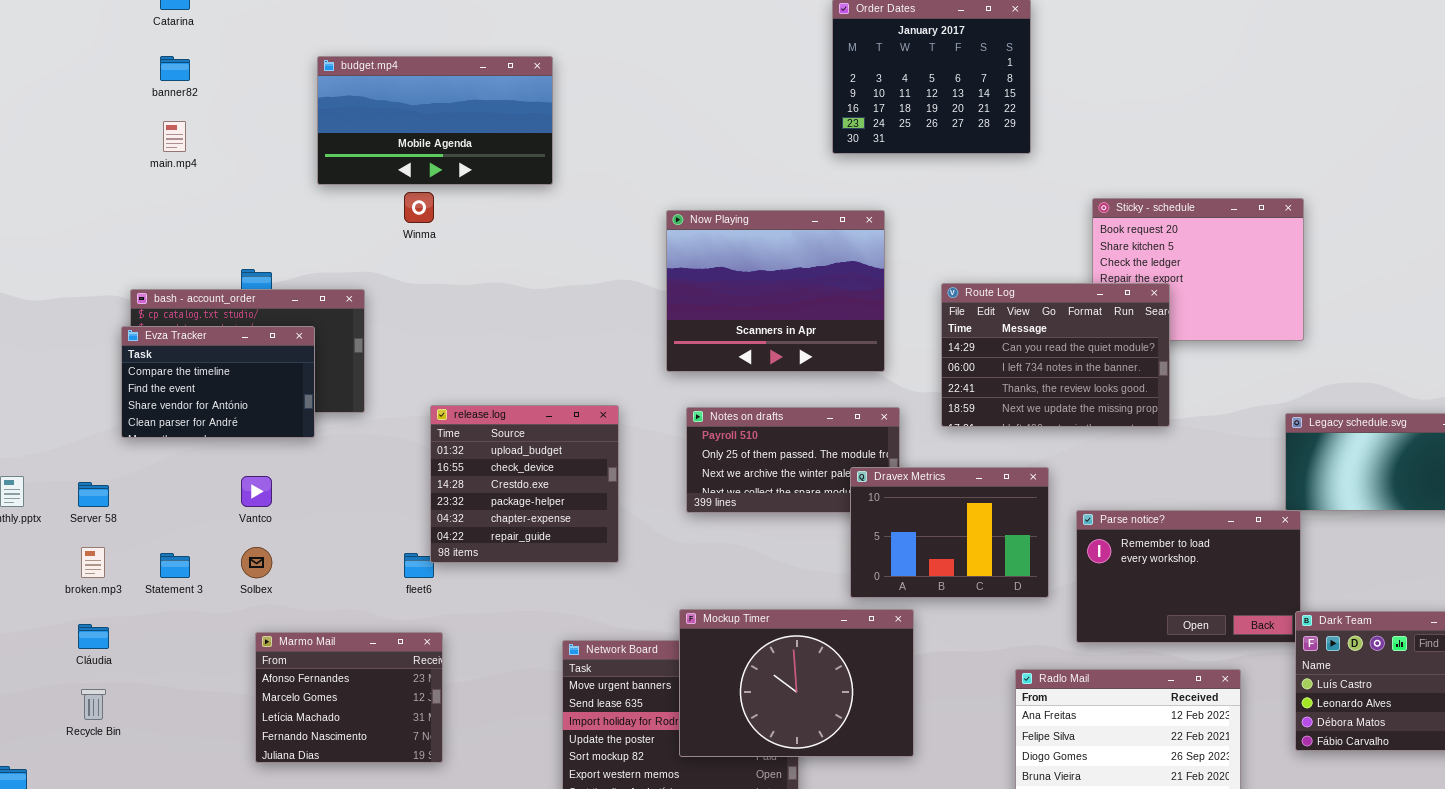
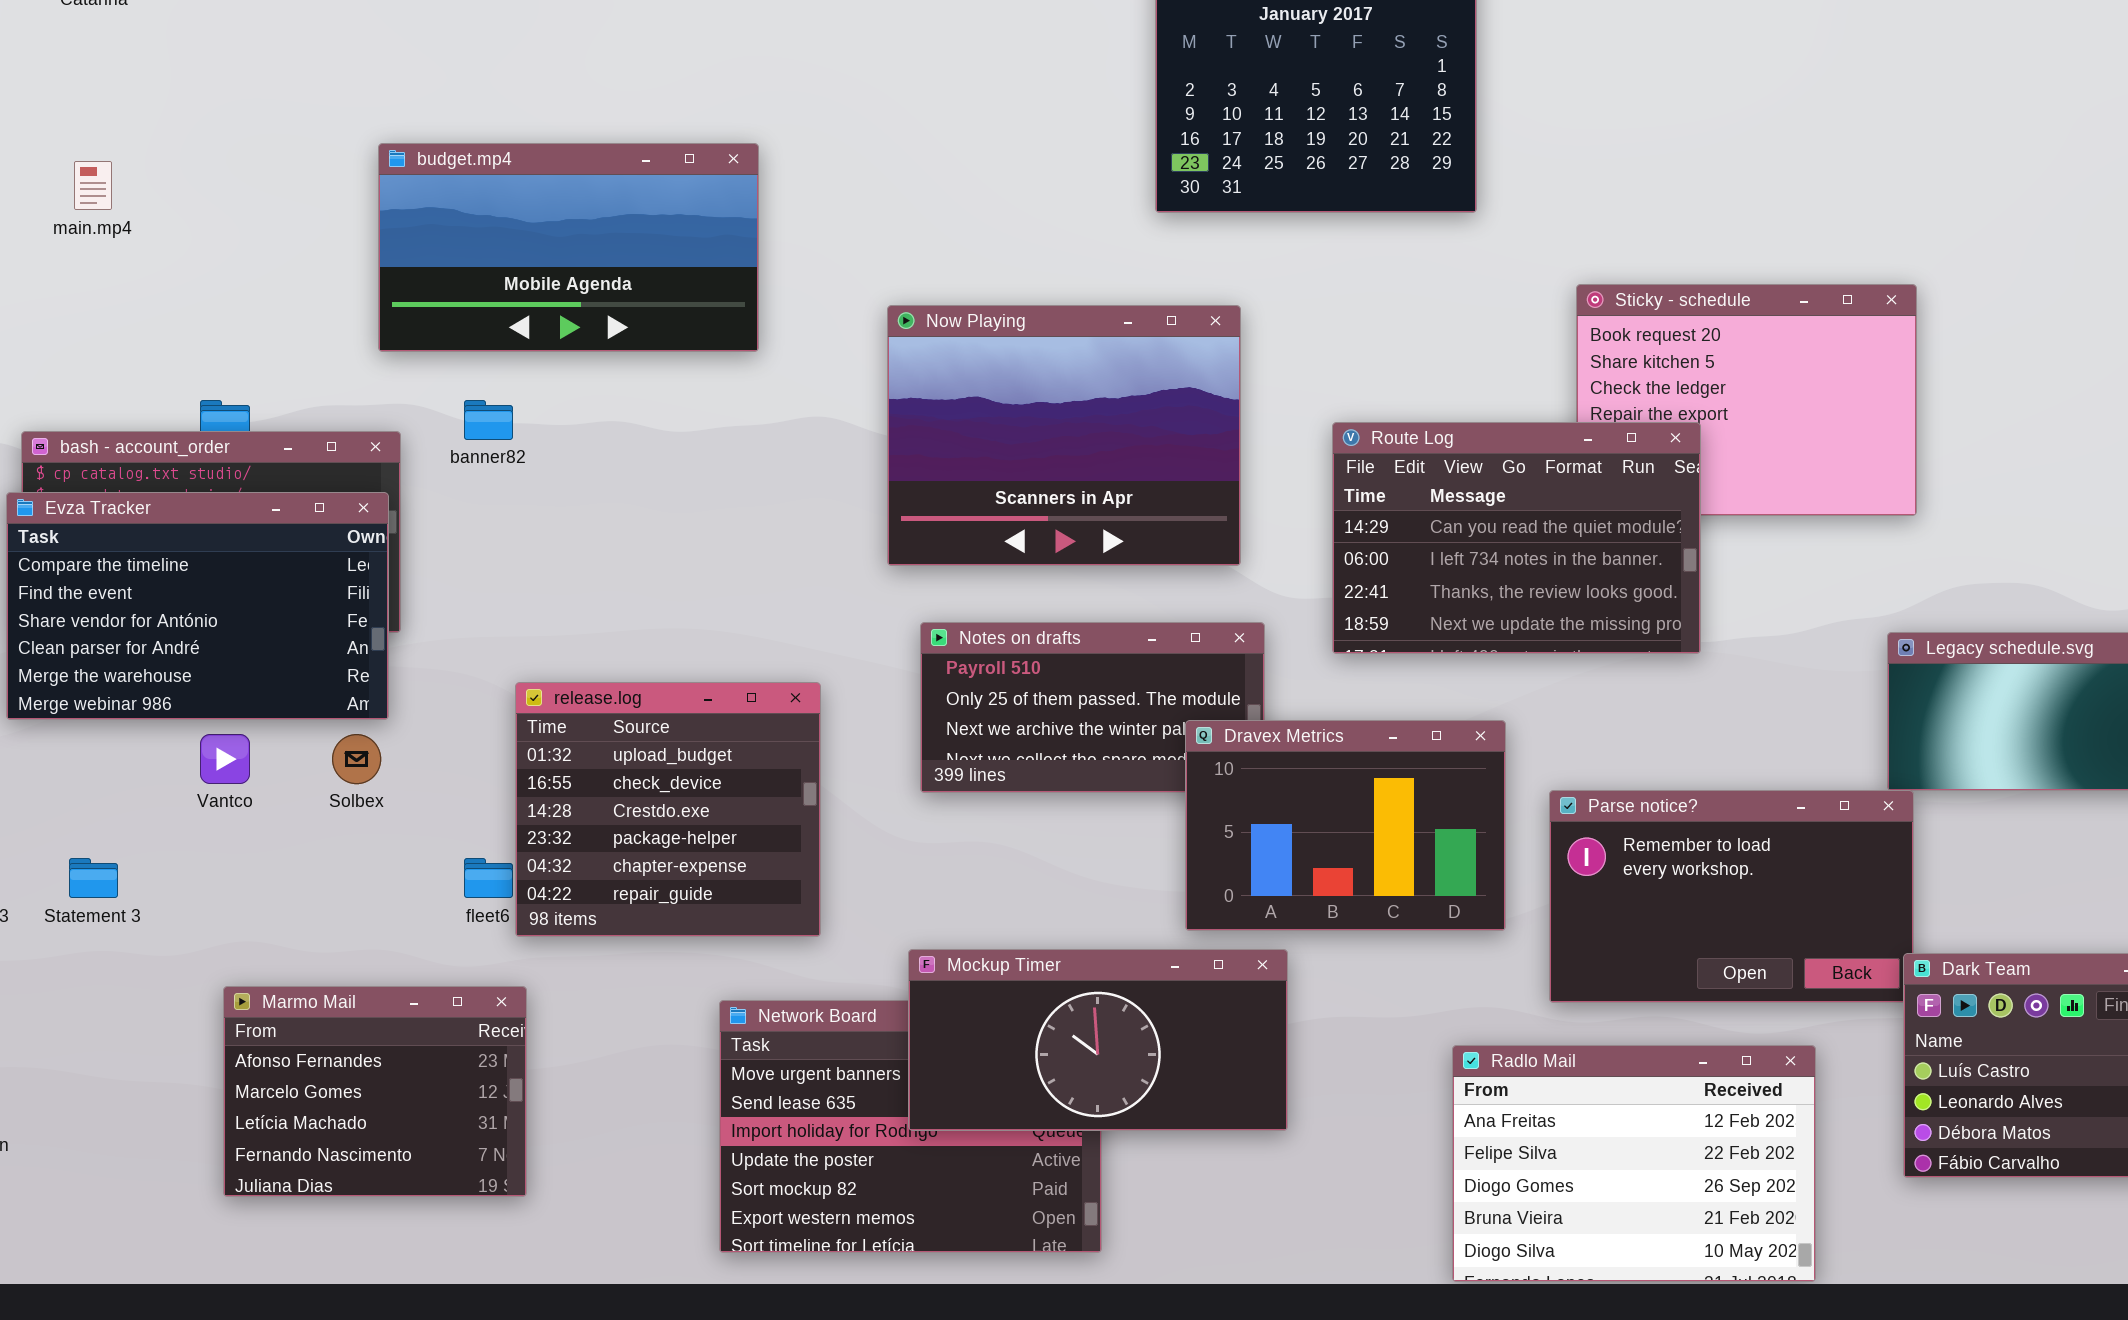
budget.mp4: [317,56,553,185] -> [378,143,759,352], moved
banner82: [160,56,190,81] -> [464,400,513,440], moved
Evza Tracker: [121,326,315,438] -> [6,492,389,720], resized
release.log: [430,405,619,563] -> [515,682,821,937], moved
Solbex: [241,547,272,578] -> [332,734,381,784], moved
Mockup Timer: [679,609,914,757] -> [908,949,1288,1131], resized

